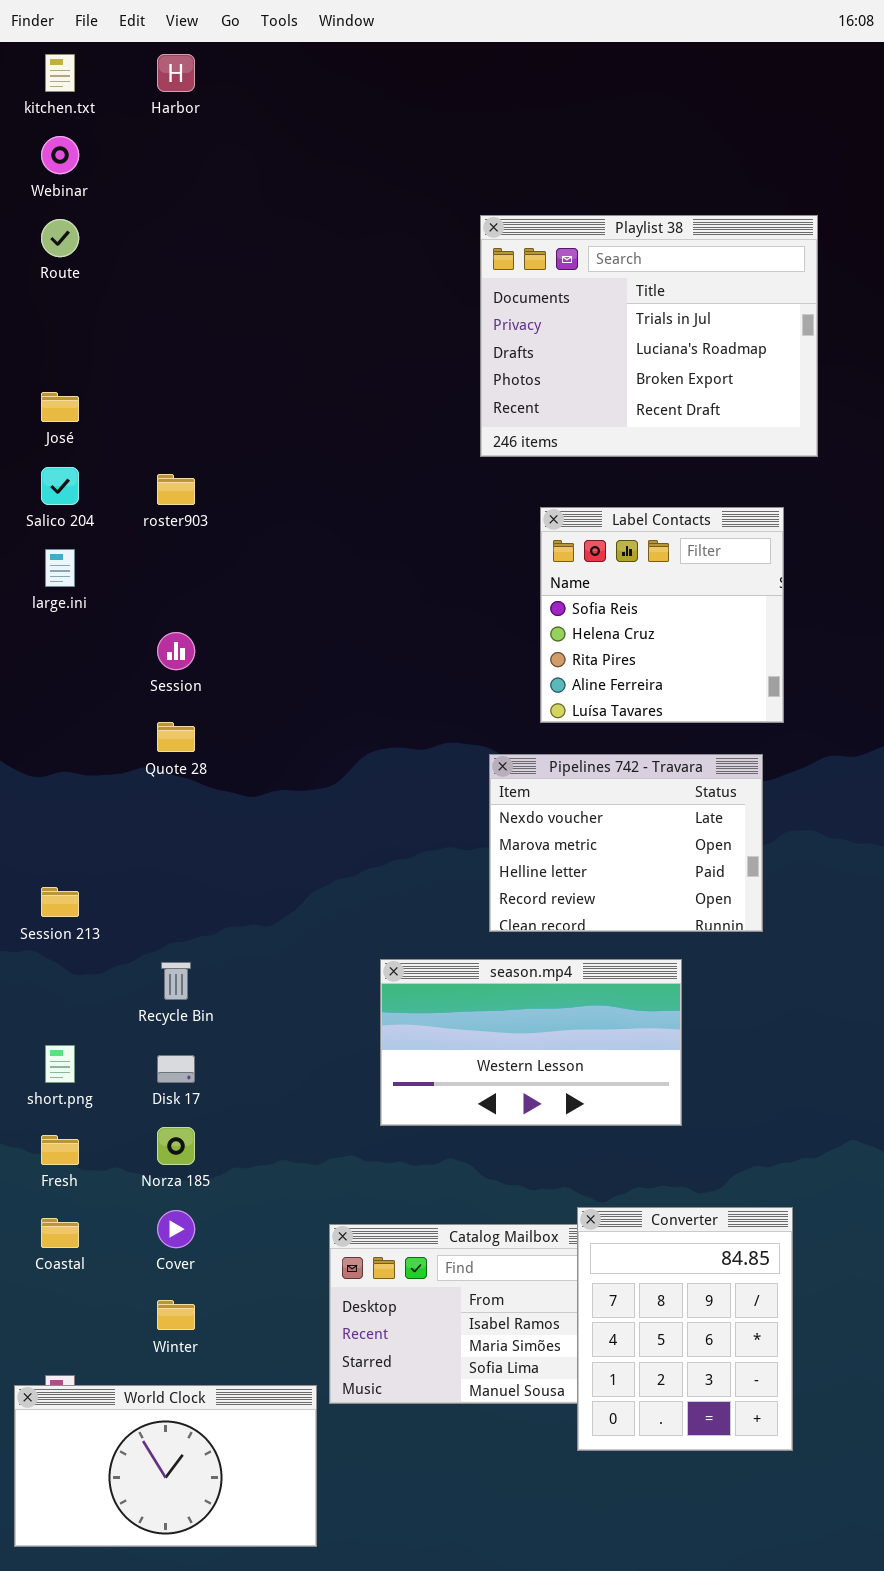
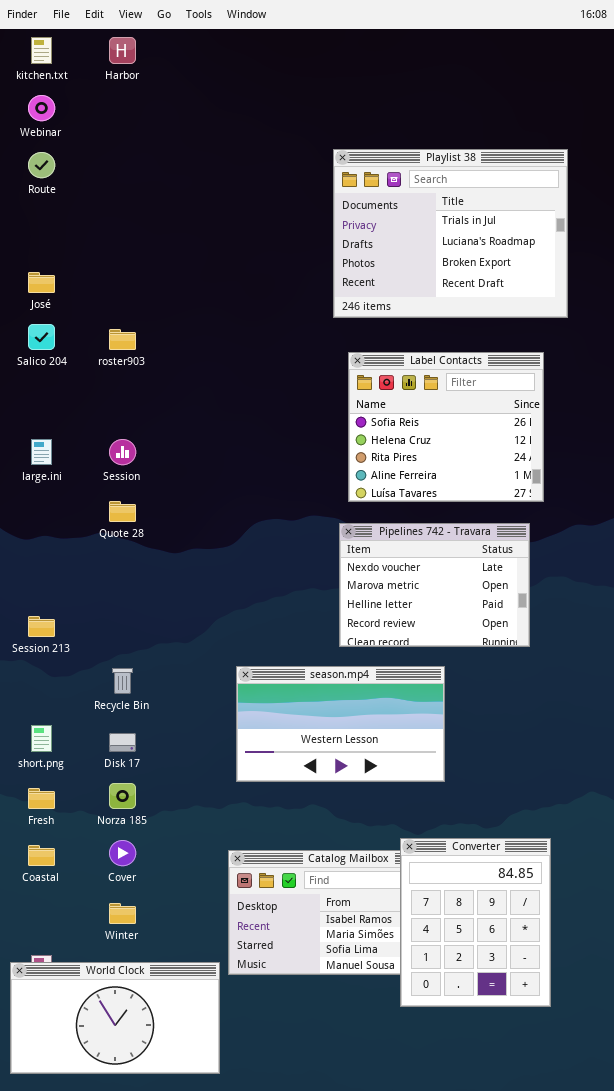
Label Contacts: [540,507,784,723] -> [348,352,544,502], resized
large.ini: [45,549,75,587] -> [31,439,52,465], moved
season.mp4: [380,959,682,1126] -> [236,666,445,782], moved

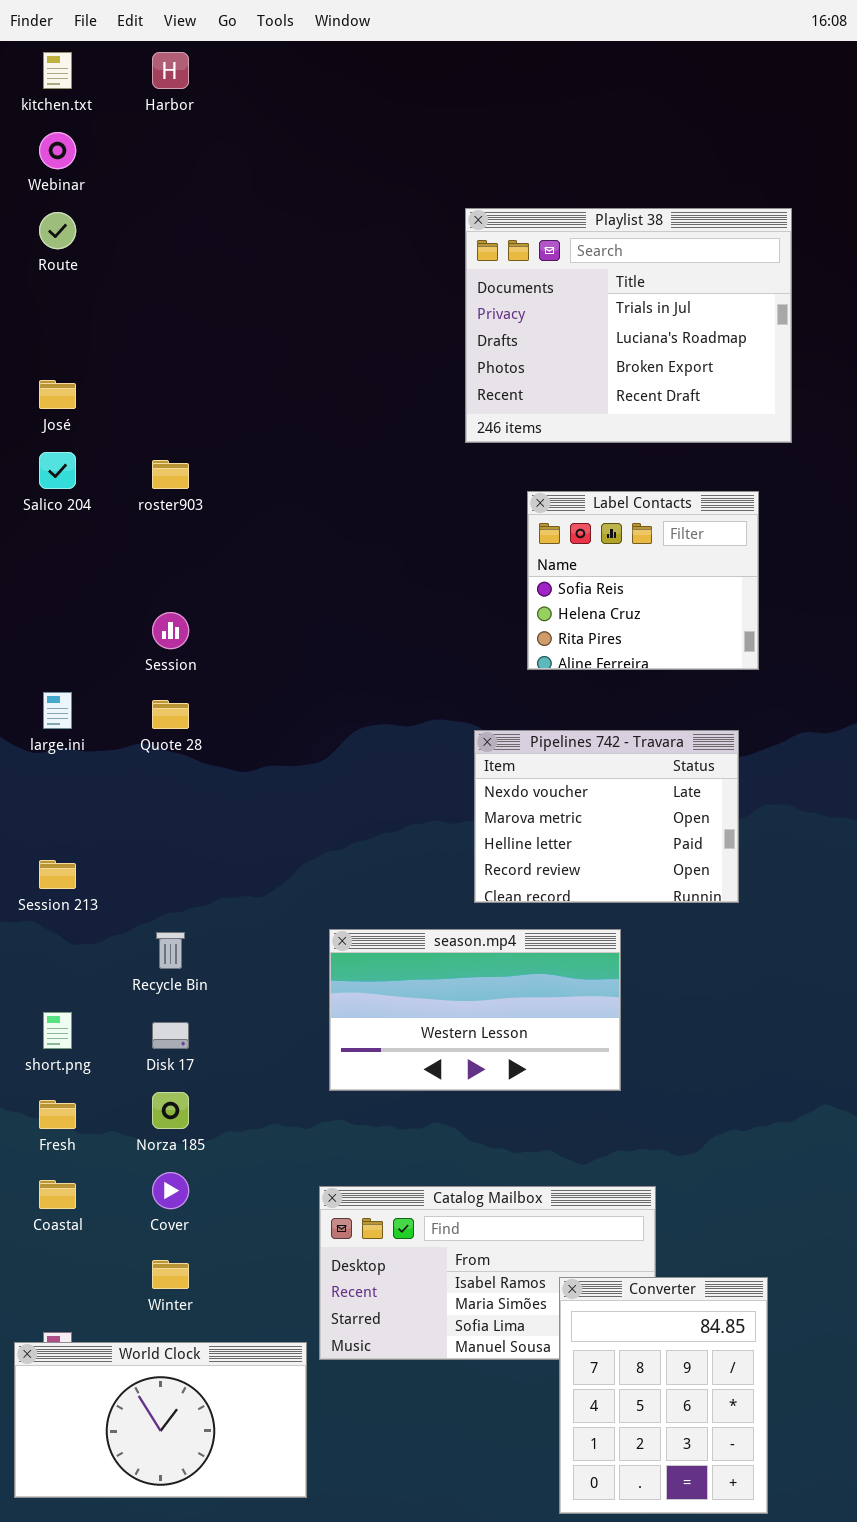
Label Contacts: [348,352,544,502] -> [527,491,759,670], resized
large.ini: [31,439,52,465] -> [43,692,72,729], moved
Converter: [400,838,551,1007] -> [559,1277,768,1514], moved

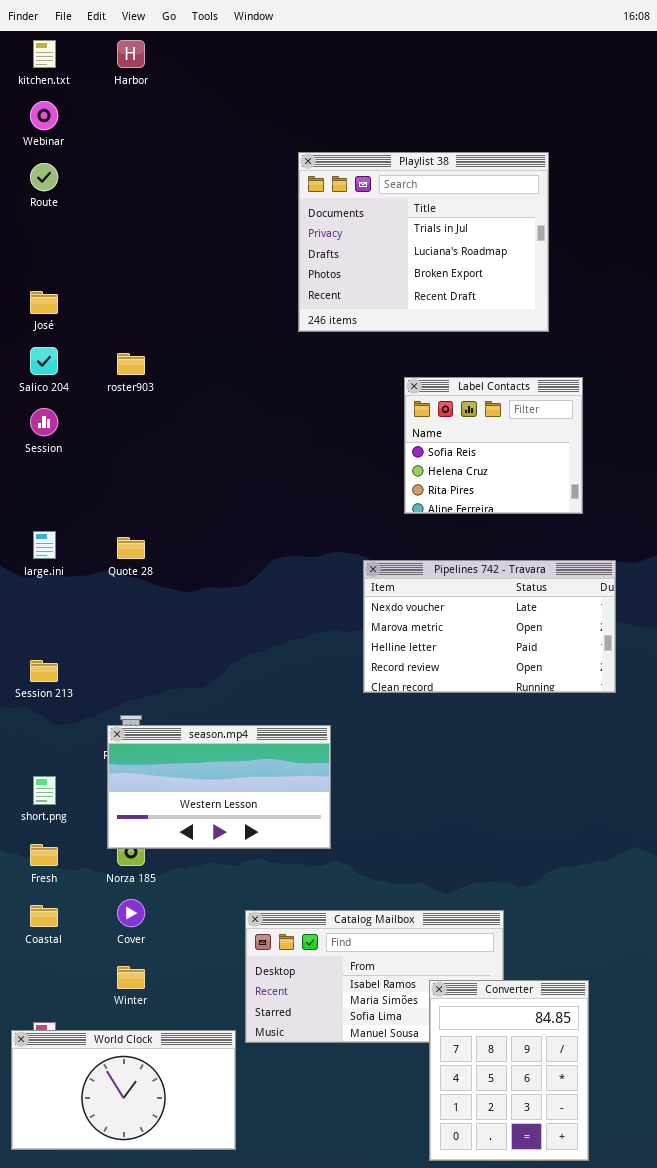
Playlist 38: [465,208,792,443] -> [298,152,549,332], moved
Session: [152,612,189,649] -> [30,408,58,436], moved
Pipelines 742 - Travara: [474,730,739,903] -> [363,560,616,693], resized
season.mp4: [329,929,621,1091] -> [107,725,331,849], moved

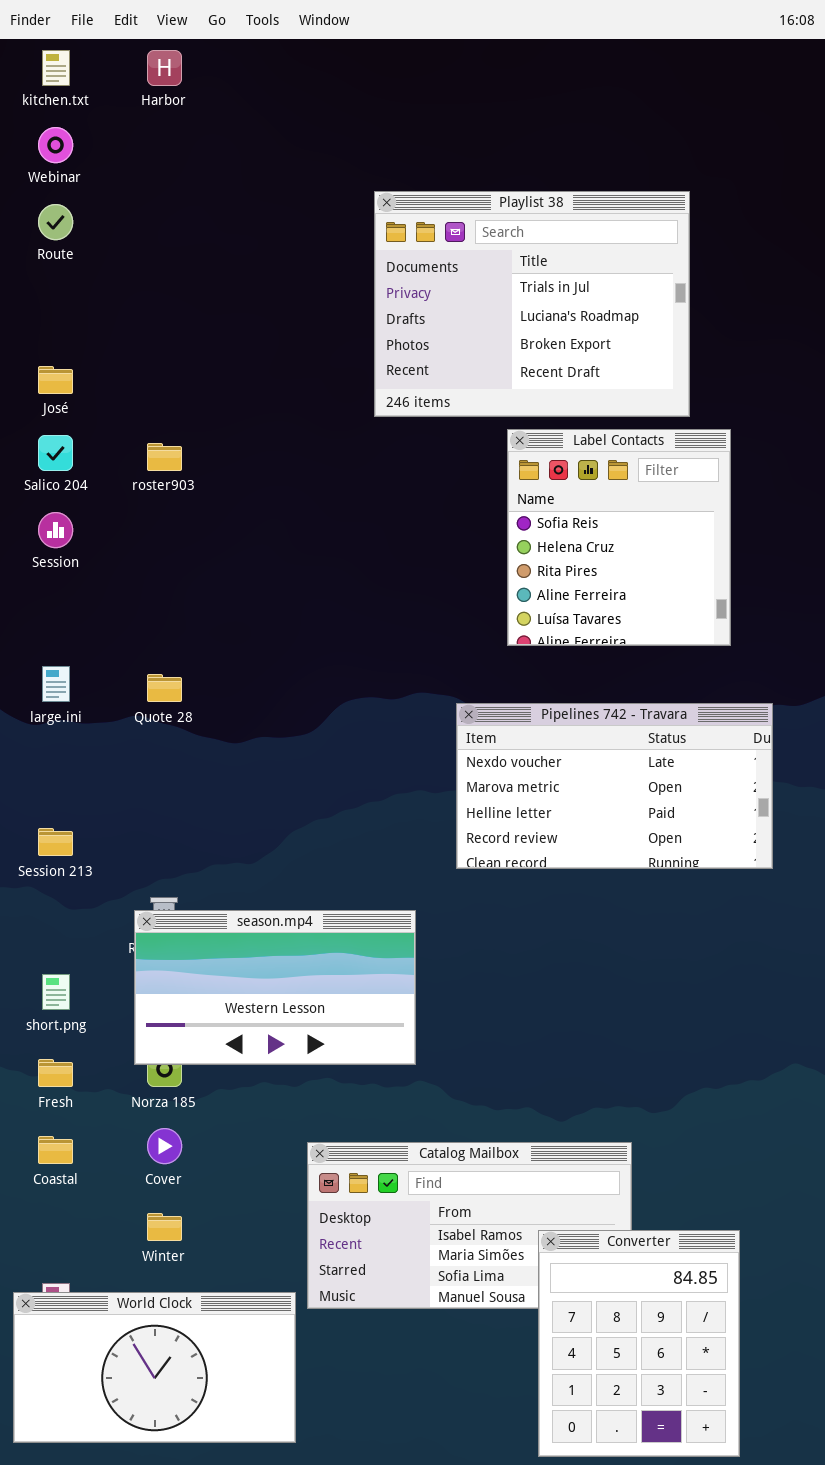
Label Contacts: [404,377,583,514] -> [507,429,731,646], resized

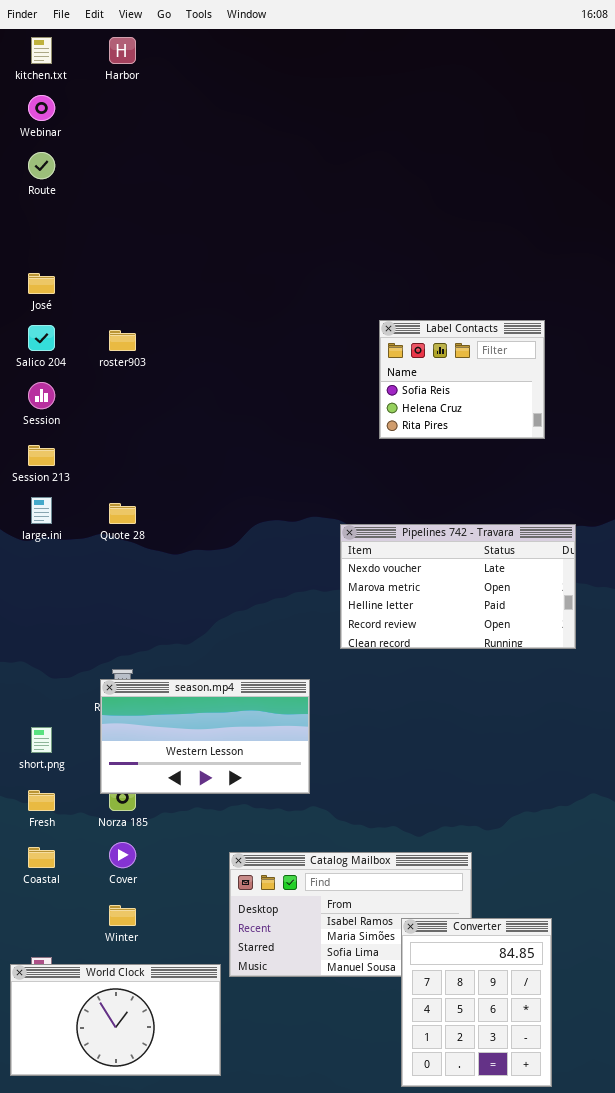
Playlist 38: [374,191,690,417] -> none, closed
Label Contacts: [507,429,731,646] -> [379,320,545,439], resized
Session 213: [38,828,73,856] -> [28,445,55,466], moved

